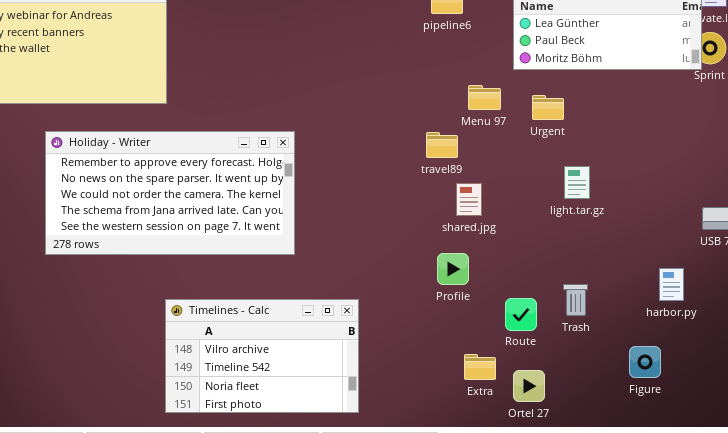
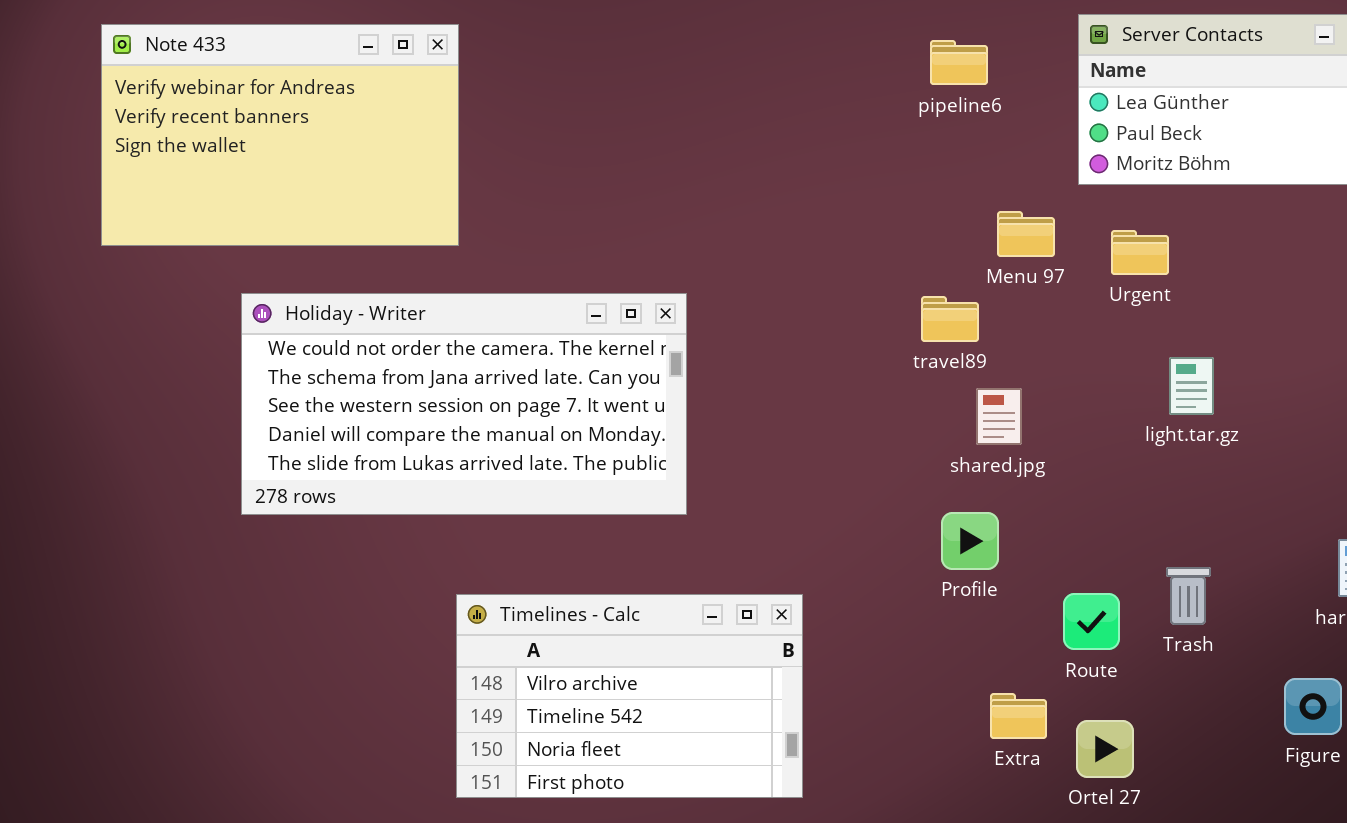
Holiday - Writer: [45,131,295,255] -> [241,293,687,515], scrolled down 2 rows

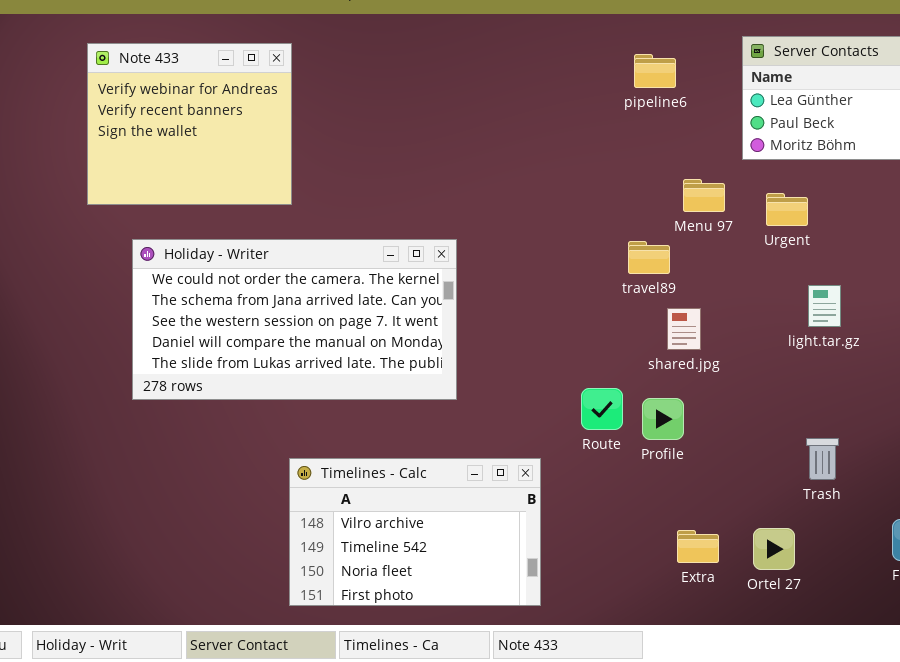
Note 433: [101,24,459,246] -> [87,43,292,205], resized
Route: [1063,593,1120,650] -> [581,388,623,430], moved
Ortel 27: [1076,720,1134,778] -> [753,528,795,570], moved

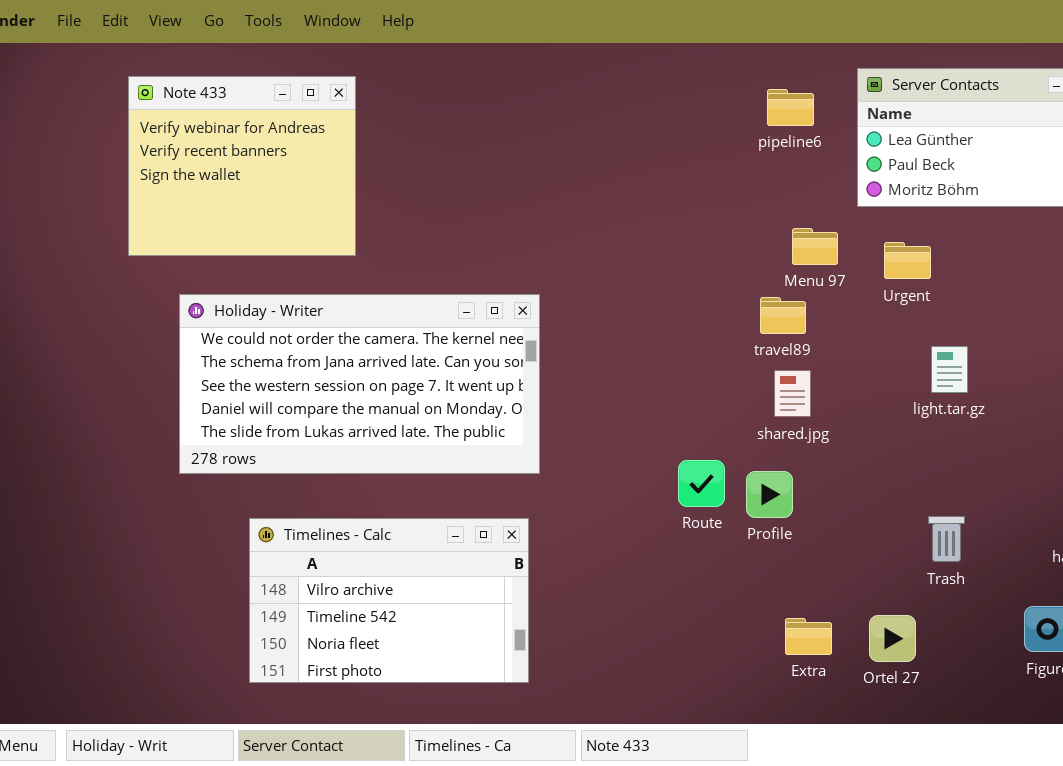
pipeline6: [634,54,676,88] -> [767,89,814,126], moved
travel89: [628,241,670,274] -> [760,297,806,334], moved
Timelines - Calc: [289,458,541,606] -> [249,518,529,683], moved

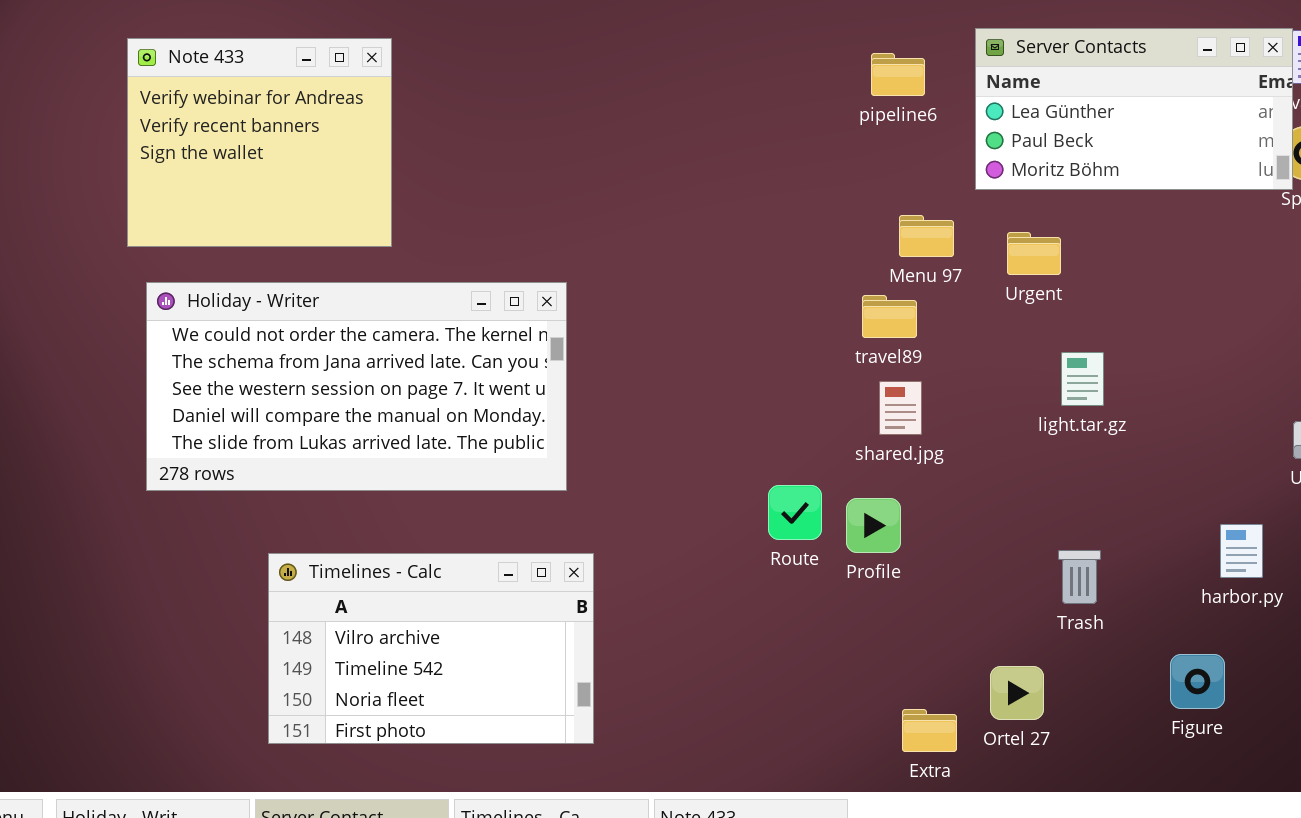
Holiday - Writer: [179,294,540,474] -> [146,282,567,491], moved
Extra: [785,618,832,655] -> [902,709,957,752], moved

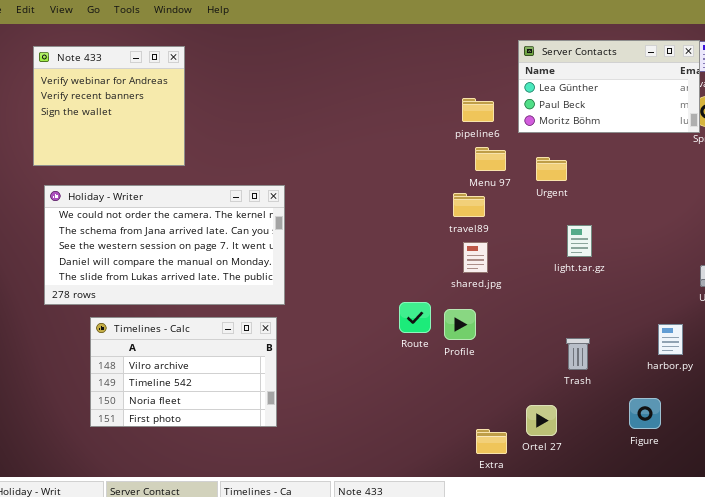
pipeline6: [871,53,925,96] -> [462,98,494,122], moved
Timelines - Calc: [268,553,594,744] -> [90,317,277,427], moved

